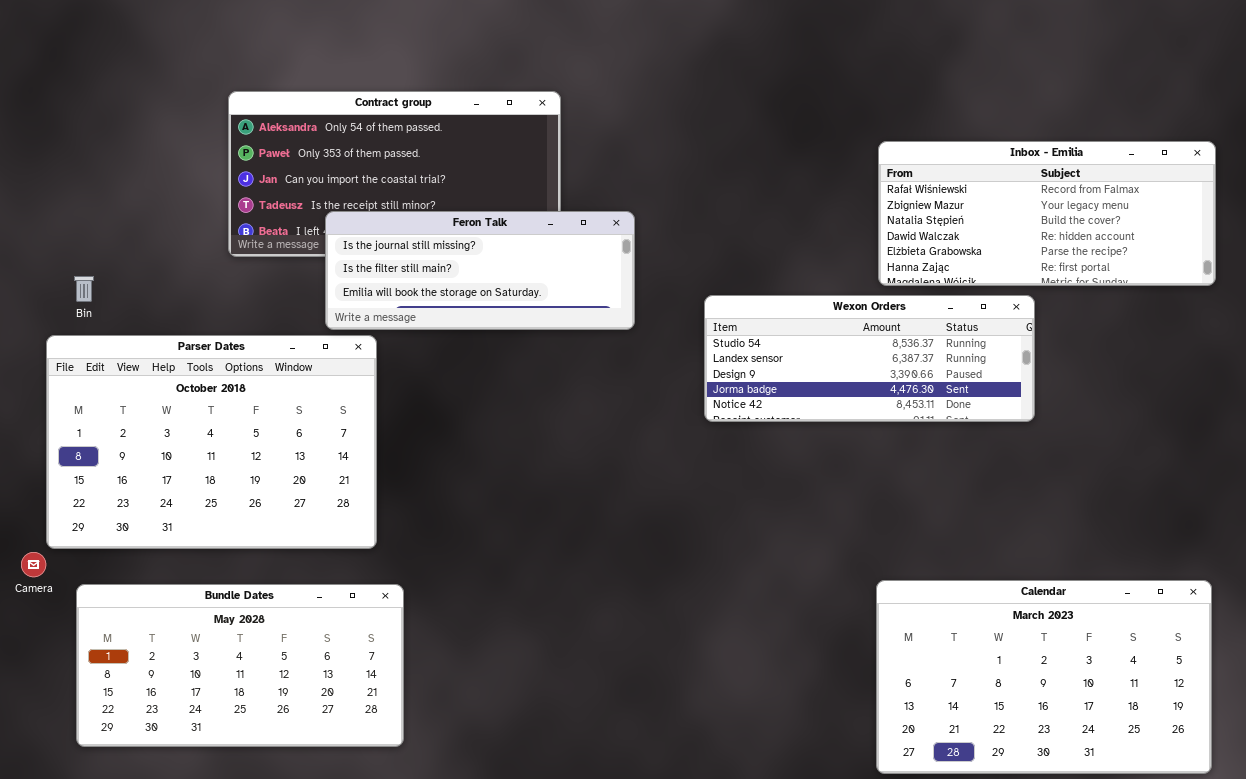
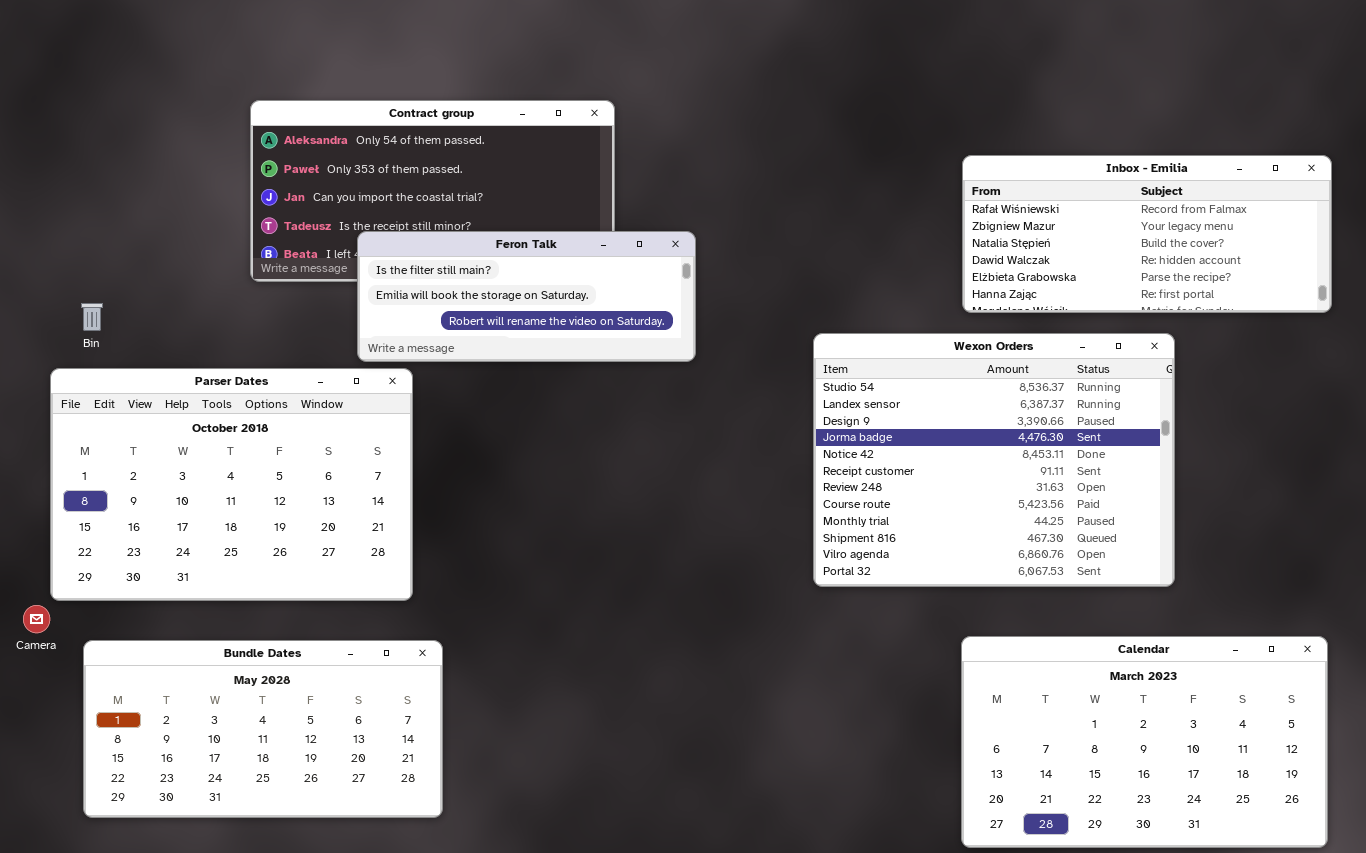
Feron Talk: [325,211,635,330] -> [357,231,696,362], scrolled down 1 row
Wexon Orders: [704,295,1035,422] -> [813,333,1175,587], moved, resized

